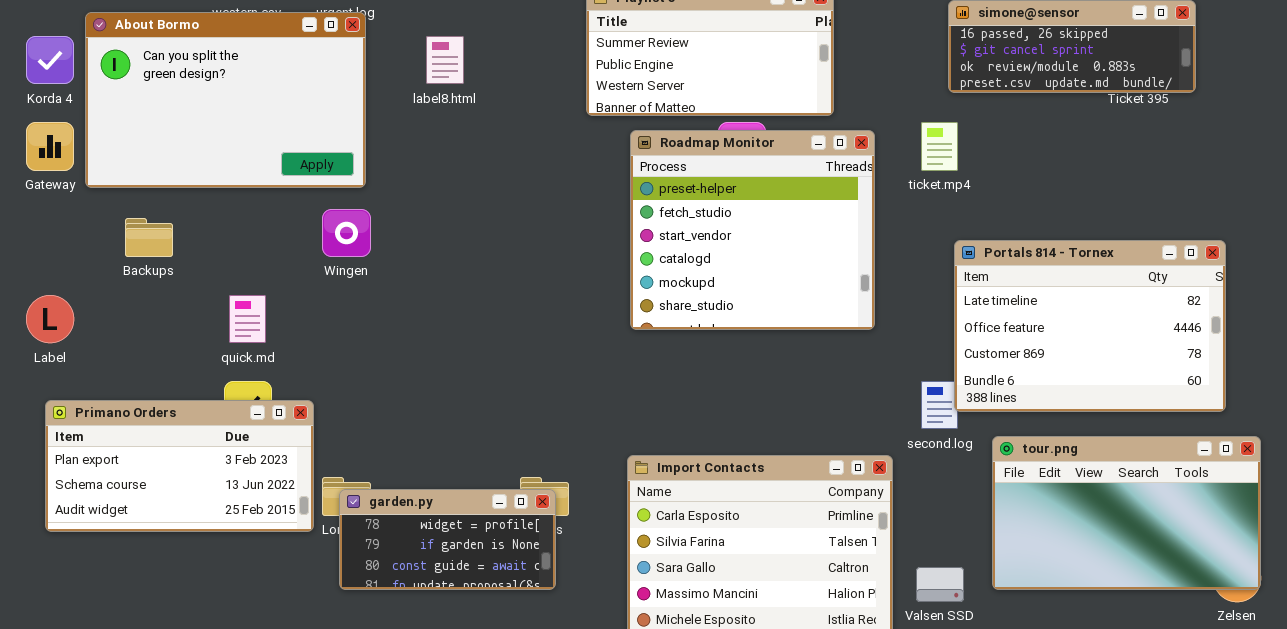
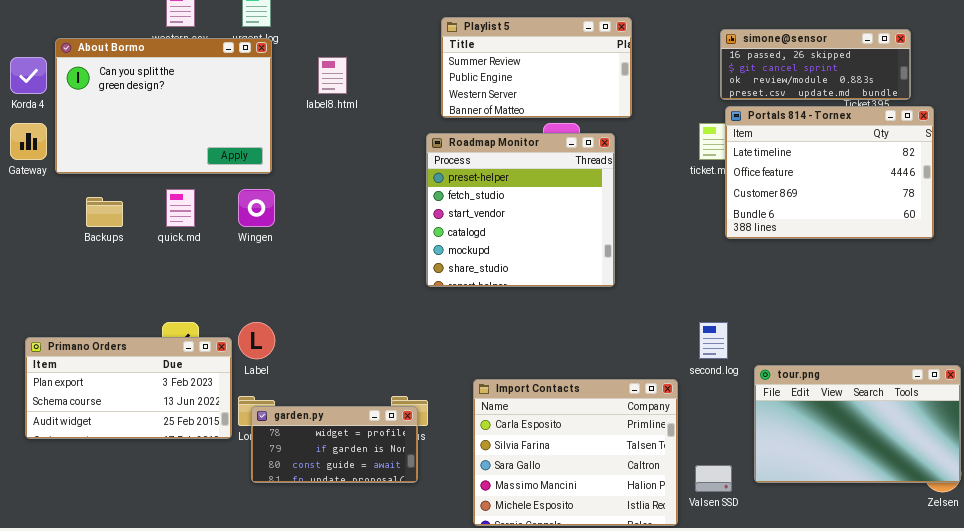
Roadmap Monitor: [630,130,875,330] -> [426,133,615,287], moved
Portals 814 - Tornex: [954,240,1226,412] -> [725,106,934,239], moved
Label: [26,295,74,343] -> [238,322,275,359], moved
quick.md: [229,295,266,343] -> [166,189,195,227], moved

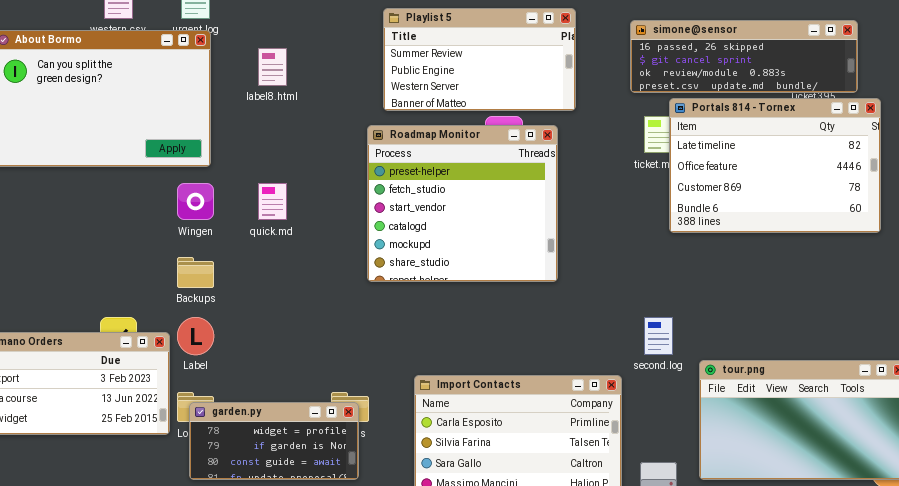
simone@sensor: [720,29,911,100] -> [630,20,858,93], resized
quick.md: [166,189,195,227] -> [258,183,287,220], moved
Backups: [86,197,123,227] -> [177,257,214,288], moved

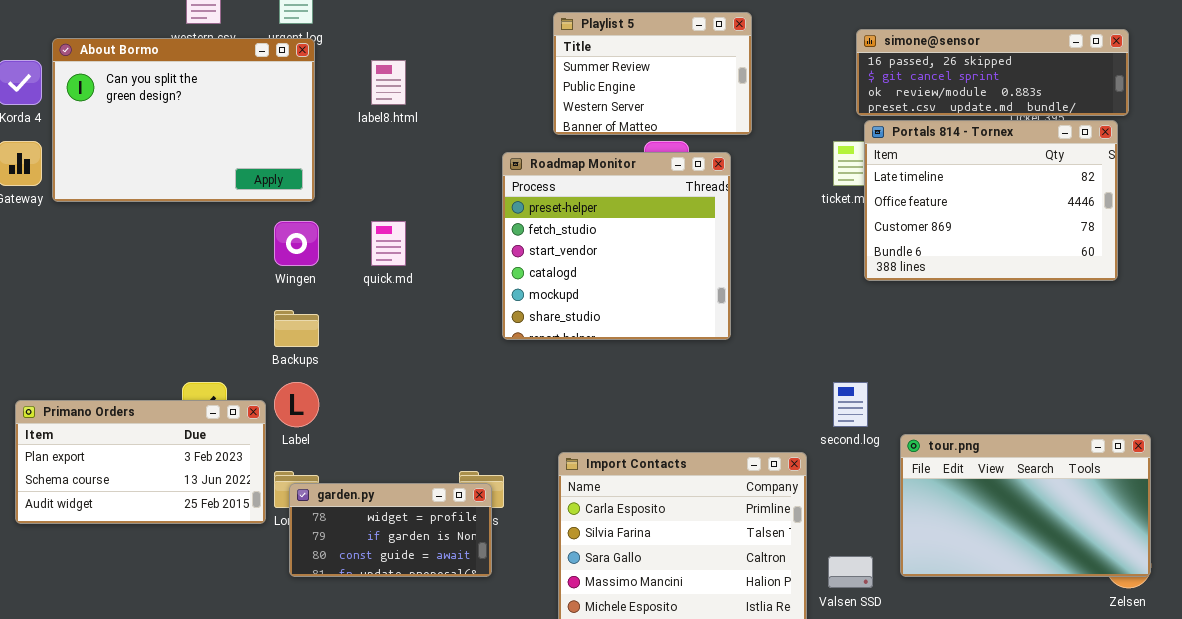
Playlist 5: [383,8,576,111] -> [553,12,752,135], resized
simone@sensor: [630,20,858,93] -> [856,29,1129,116], moved

